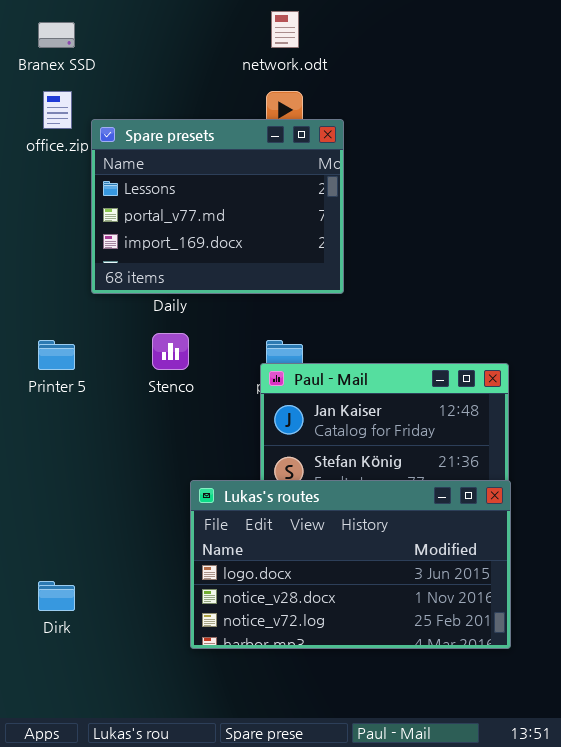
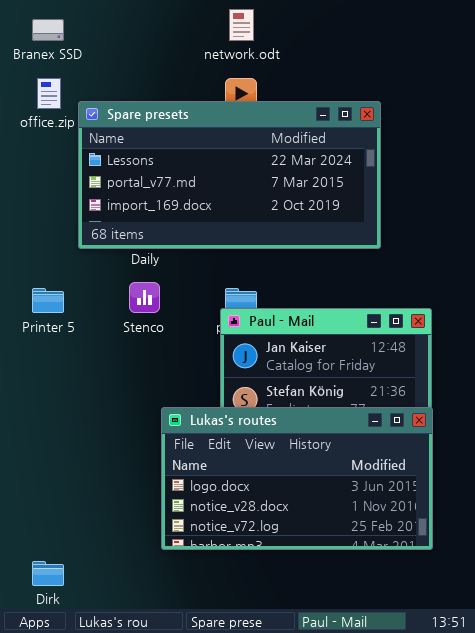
Spare presets: [91,119,344,294] -> [78,101,381,249], resized
Dirk: [38,581,75,611] -> [32,561,64,586], moved

